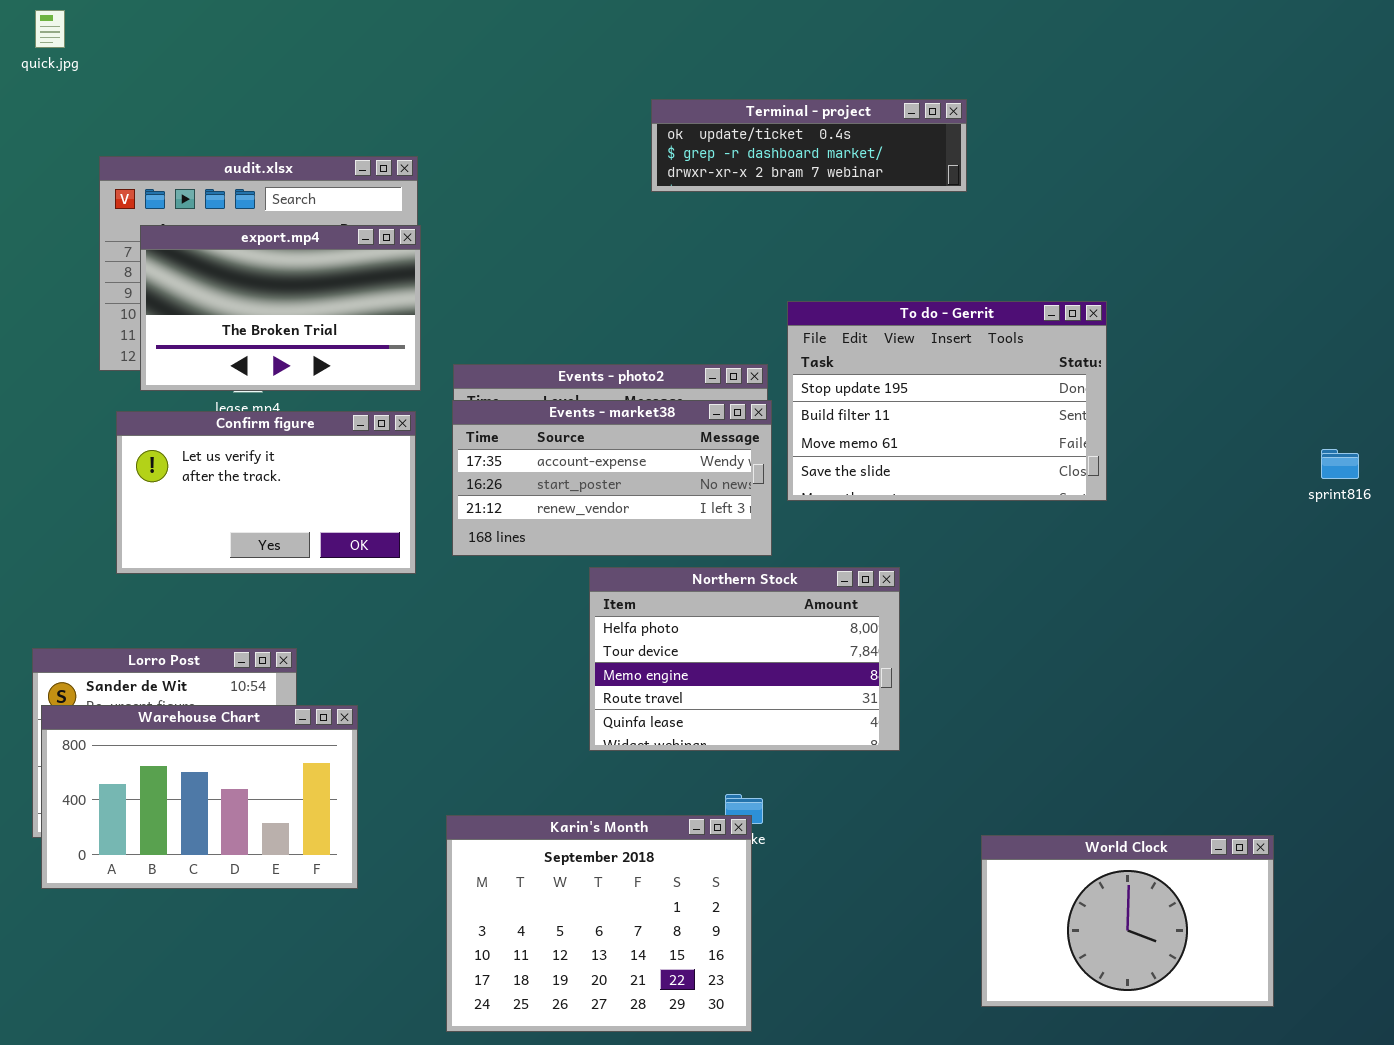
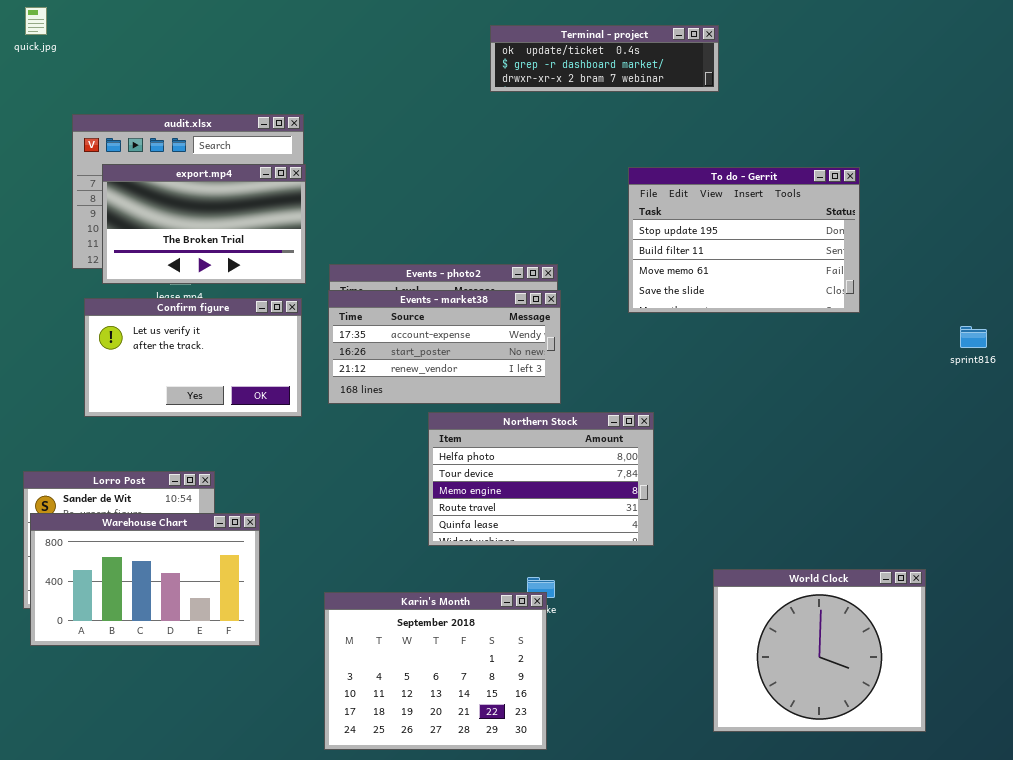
Terminal - project: [651,99,967,192] -> [490,25,719,92], moved
To do - Gerrit: [787,301,1107,501] -> [628,167,860,313], moved
World Clock: [981,835,1274,1007] -> [713,569,926,732], resized

